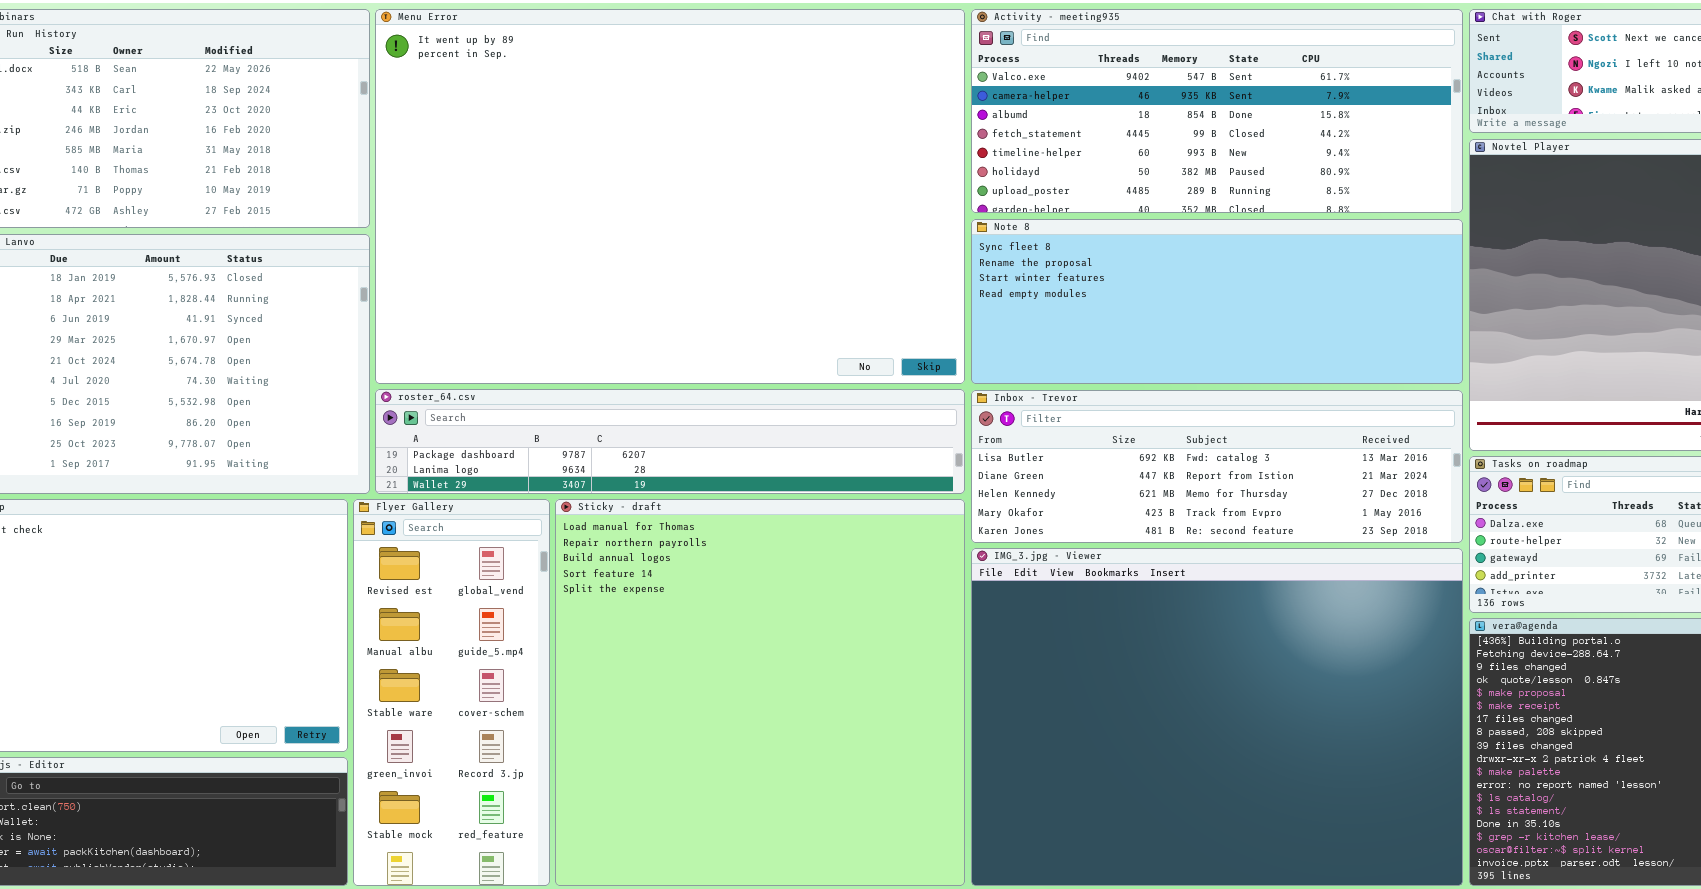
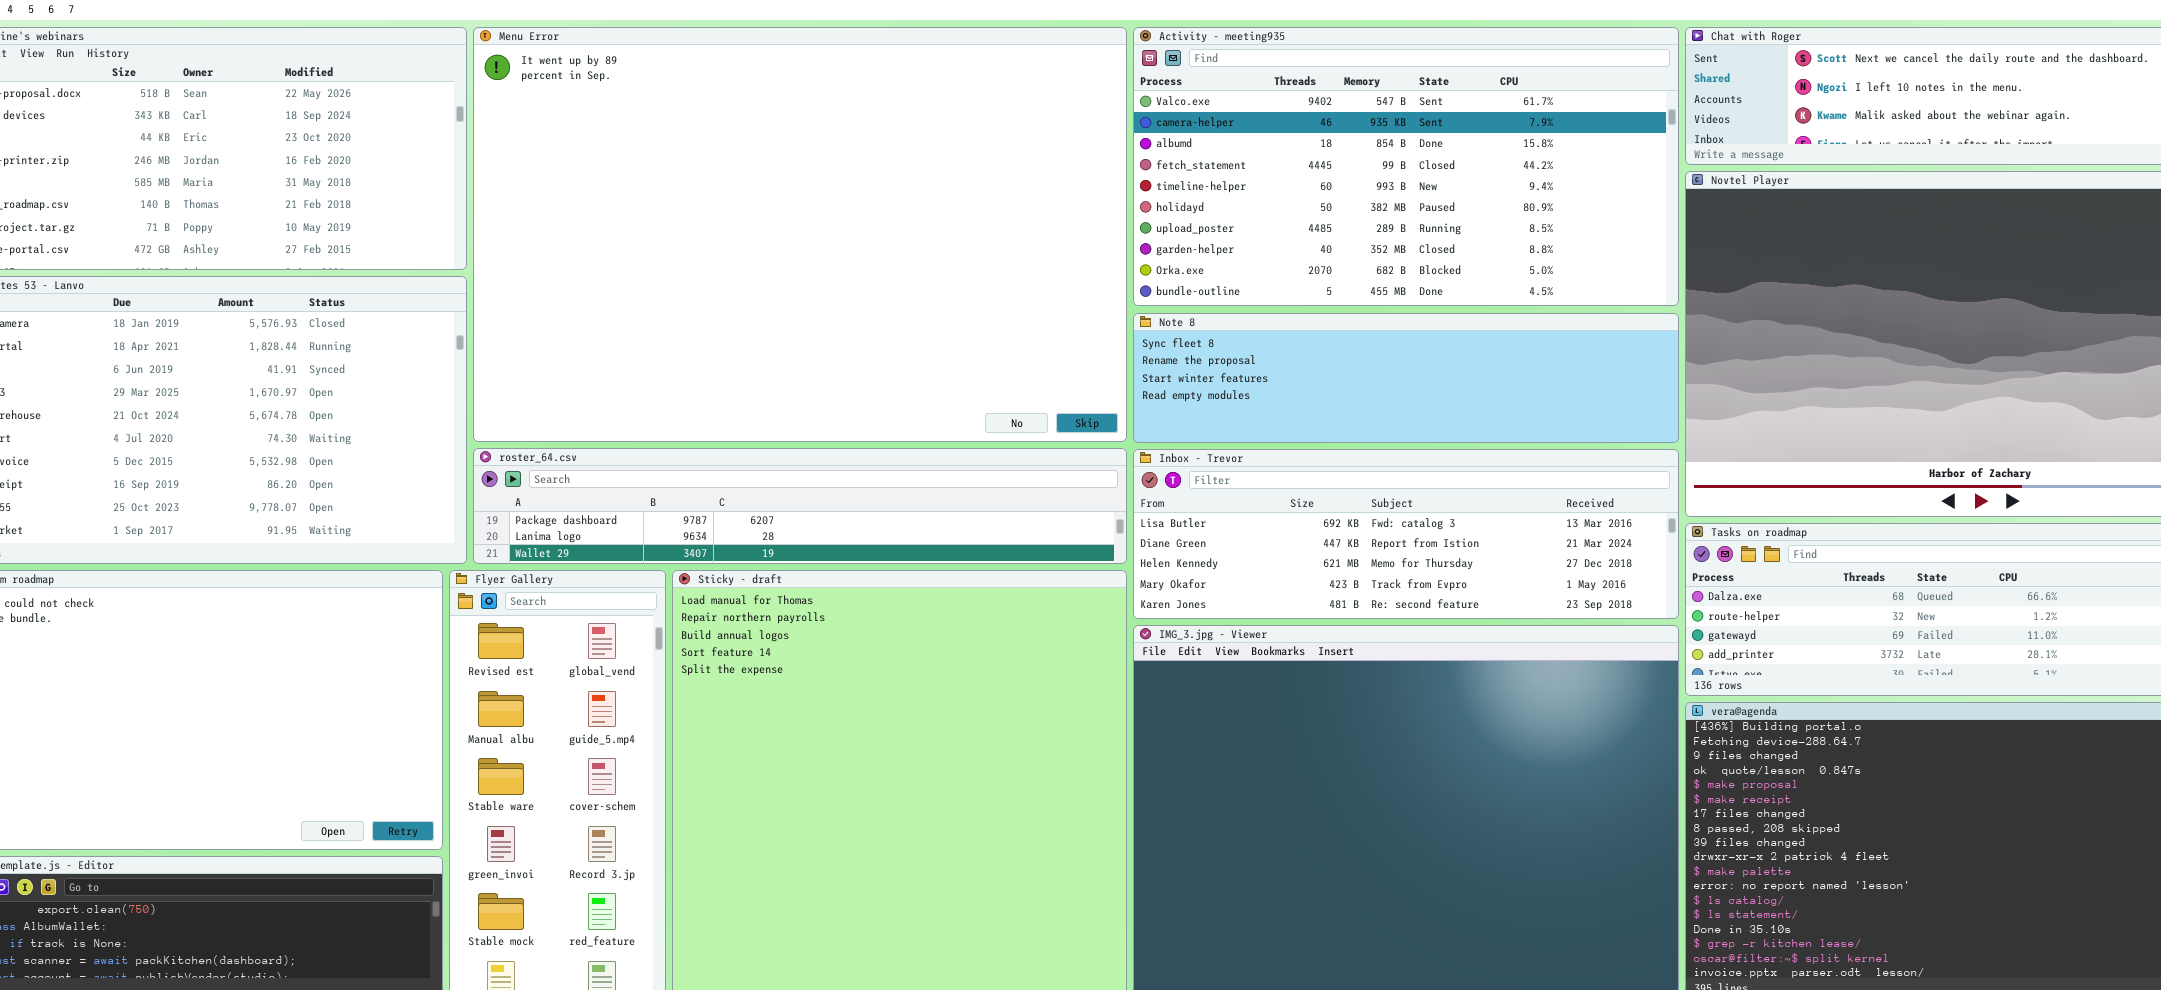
Activity - meeting935: [971,9,1463,213] -> [1133,27,1679,306], resized
Note 8: [971,219,1463,384] -> [1133,313,1679,443], resized

